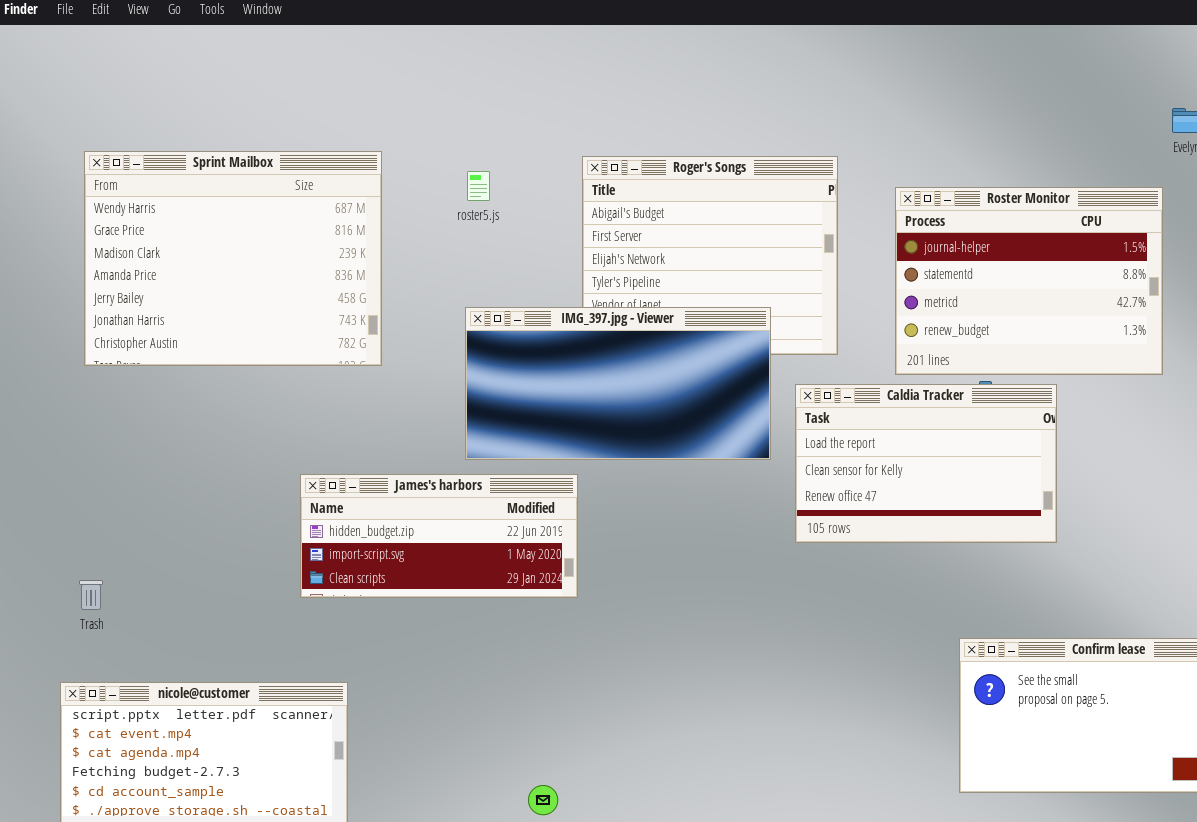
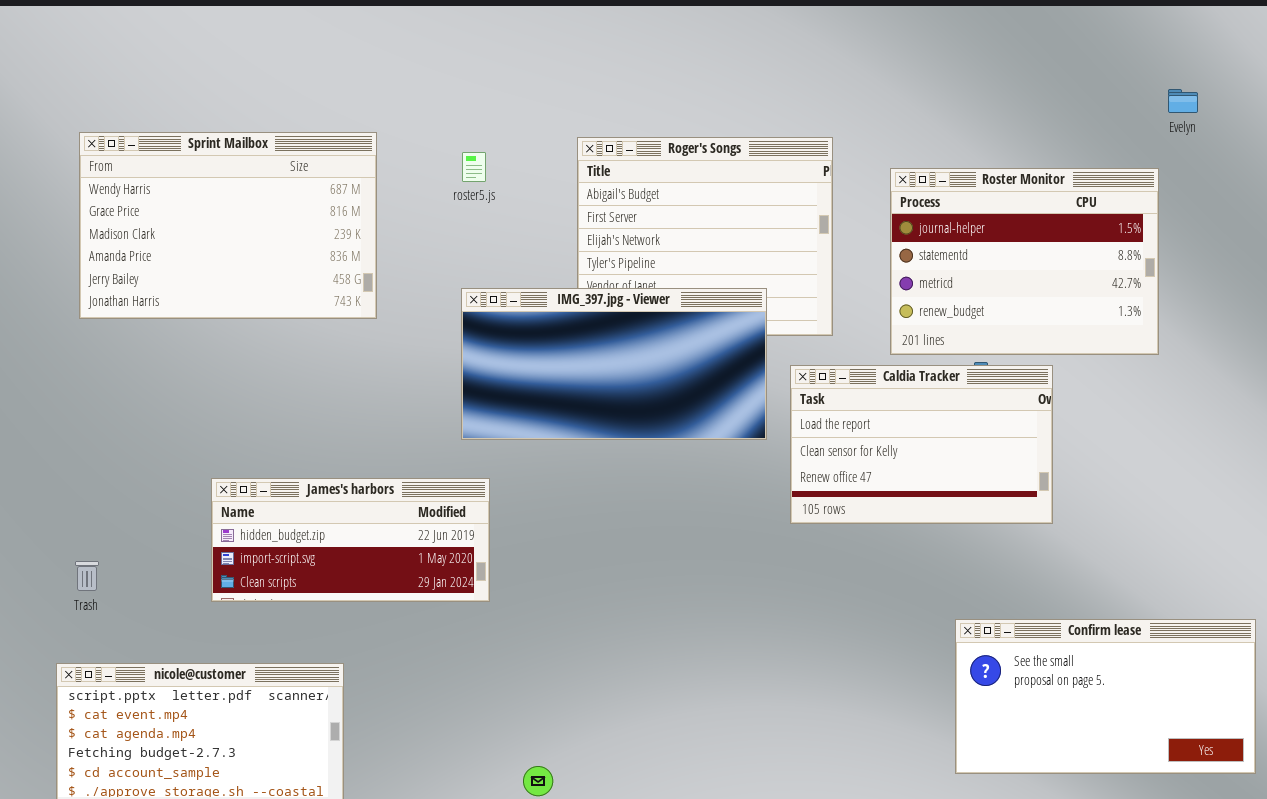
Sprint Mailbox: [84,151,382,366] -> [79,132,377,319], resized
James's harbors: [300,474,578,598] -> [211,478,490,602], moved

